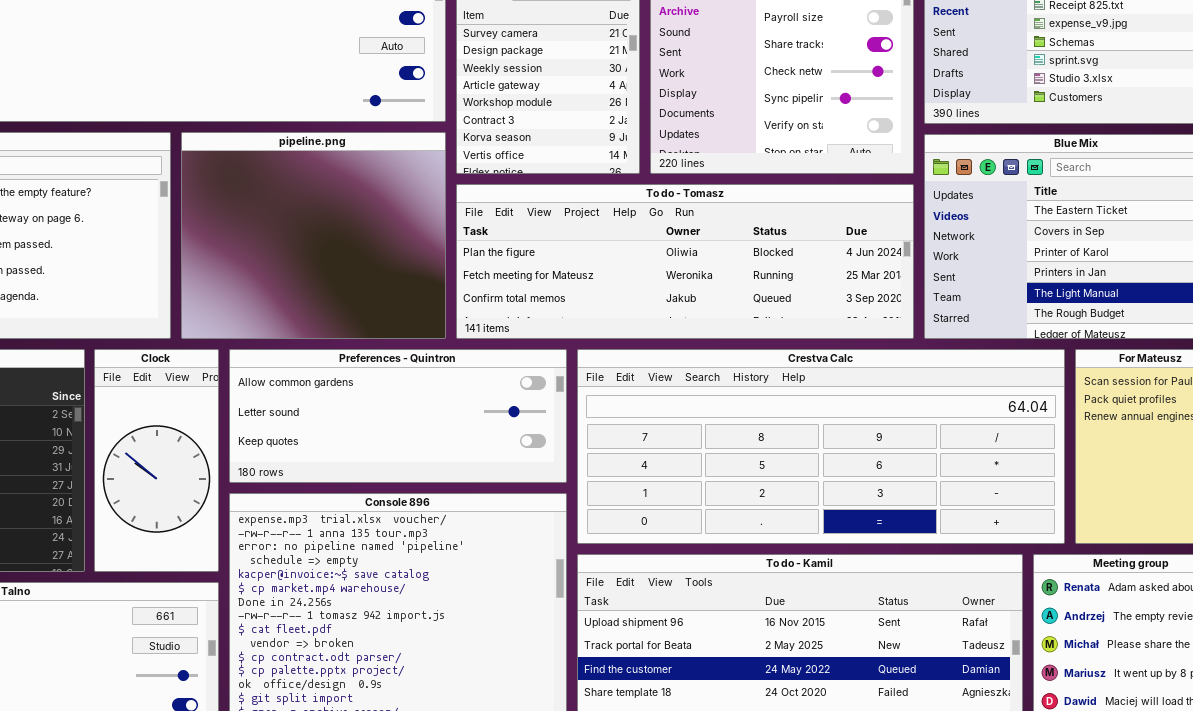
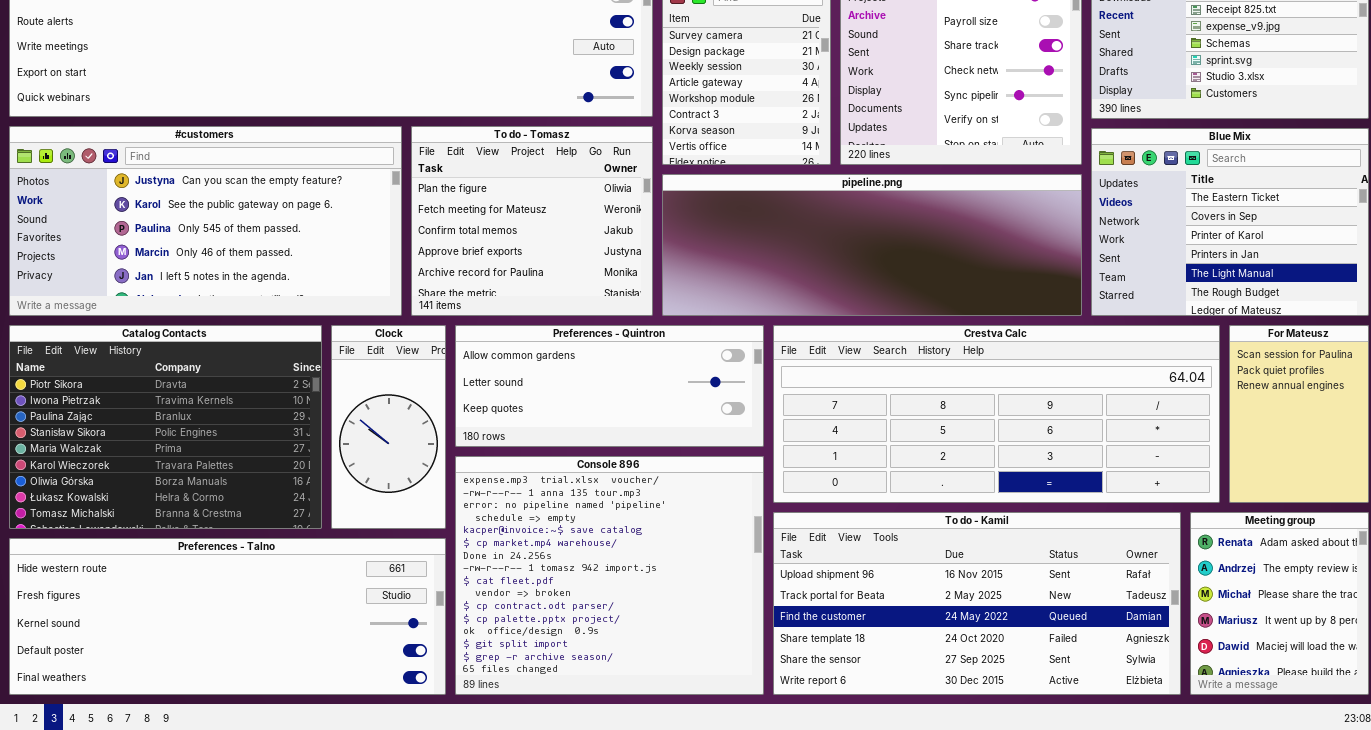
pipeline.png: [181,132,446,339] -> [662,174,1082,316], moved, resized
To do - Tomasz: [456,184,914,339] -> [411,126,653,316], moved, resized

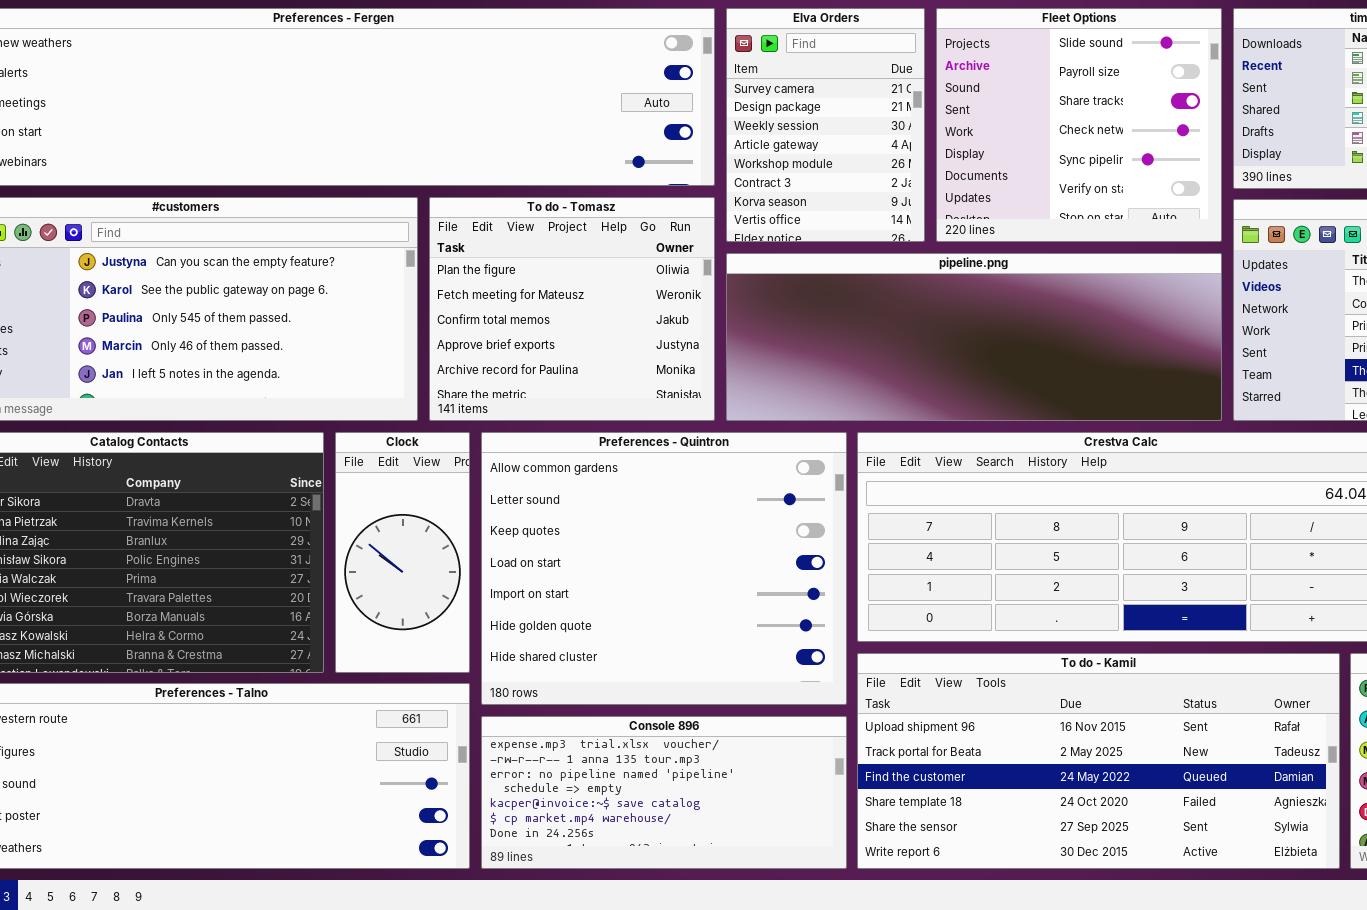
Preferences - Quintron: [455,325,764,447] -> [481,432,847,705], resized
Console 896: [455,456,764,695] -> [481,716,847,869], resized

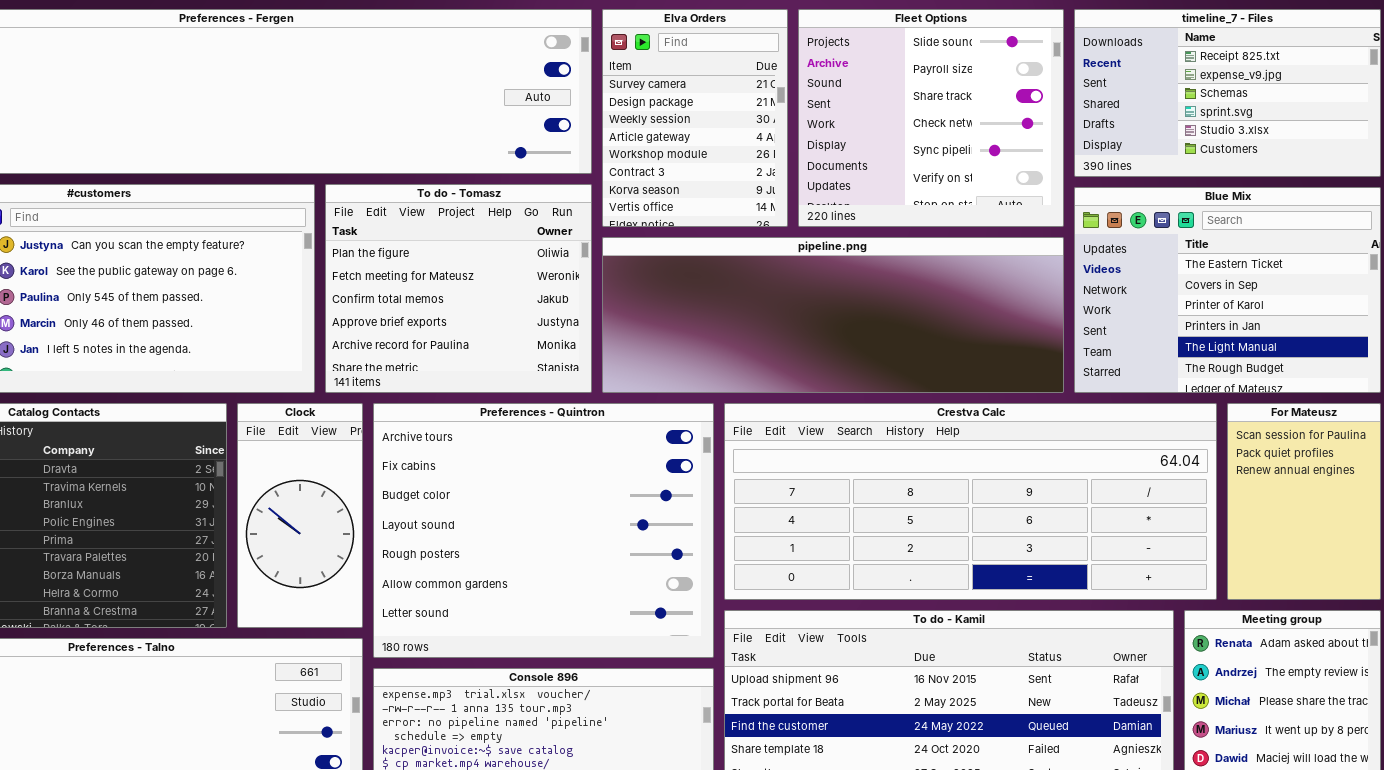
Preferences - Quintron: [481,432,847,705] -> [373,403,714,658], scrolled up 5 rows

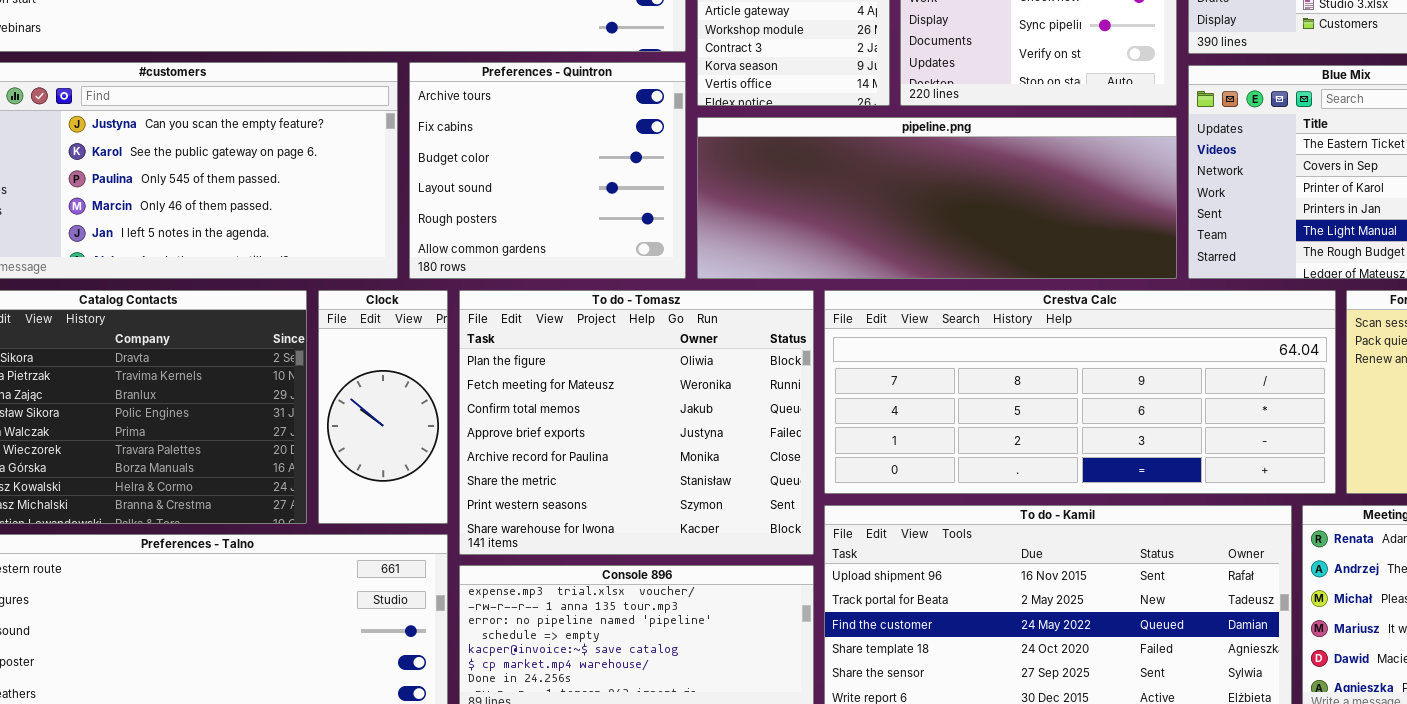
To do - Tomasz: [325,184,592,393] -> [459,290,814,555], moved, resized
Preferences - Quintron: [373,403,714,658] -> [409,62,686,279], moved, resized

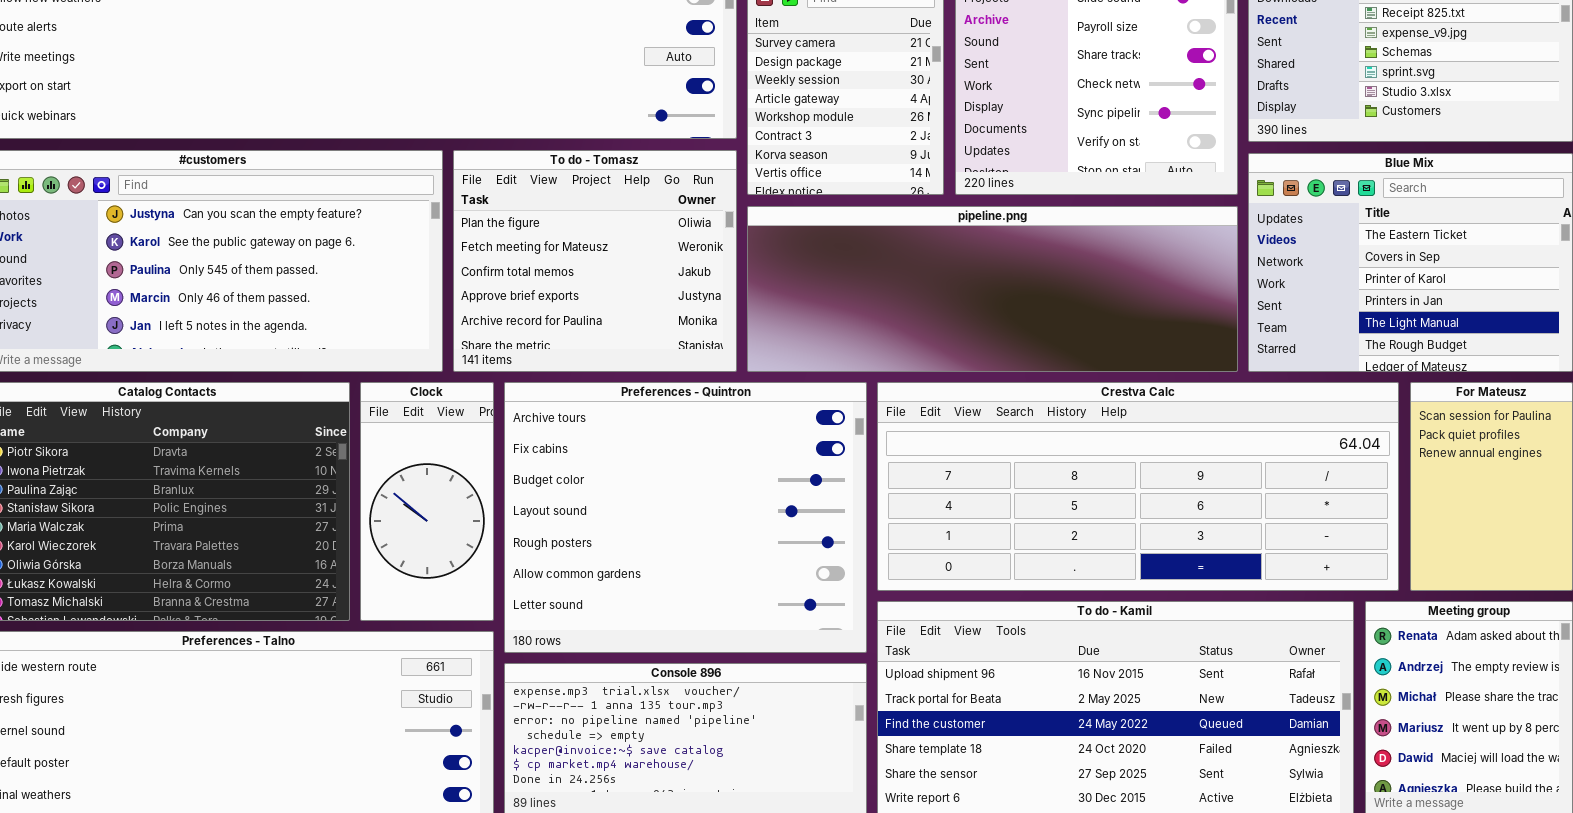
Preferences - Quintron: [409,62,686,279] -> [504,382,867,653], moved, resized
To do - Tomasz: [459,290,814,555] -> [453,150,737,372], moved, resized

